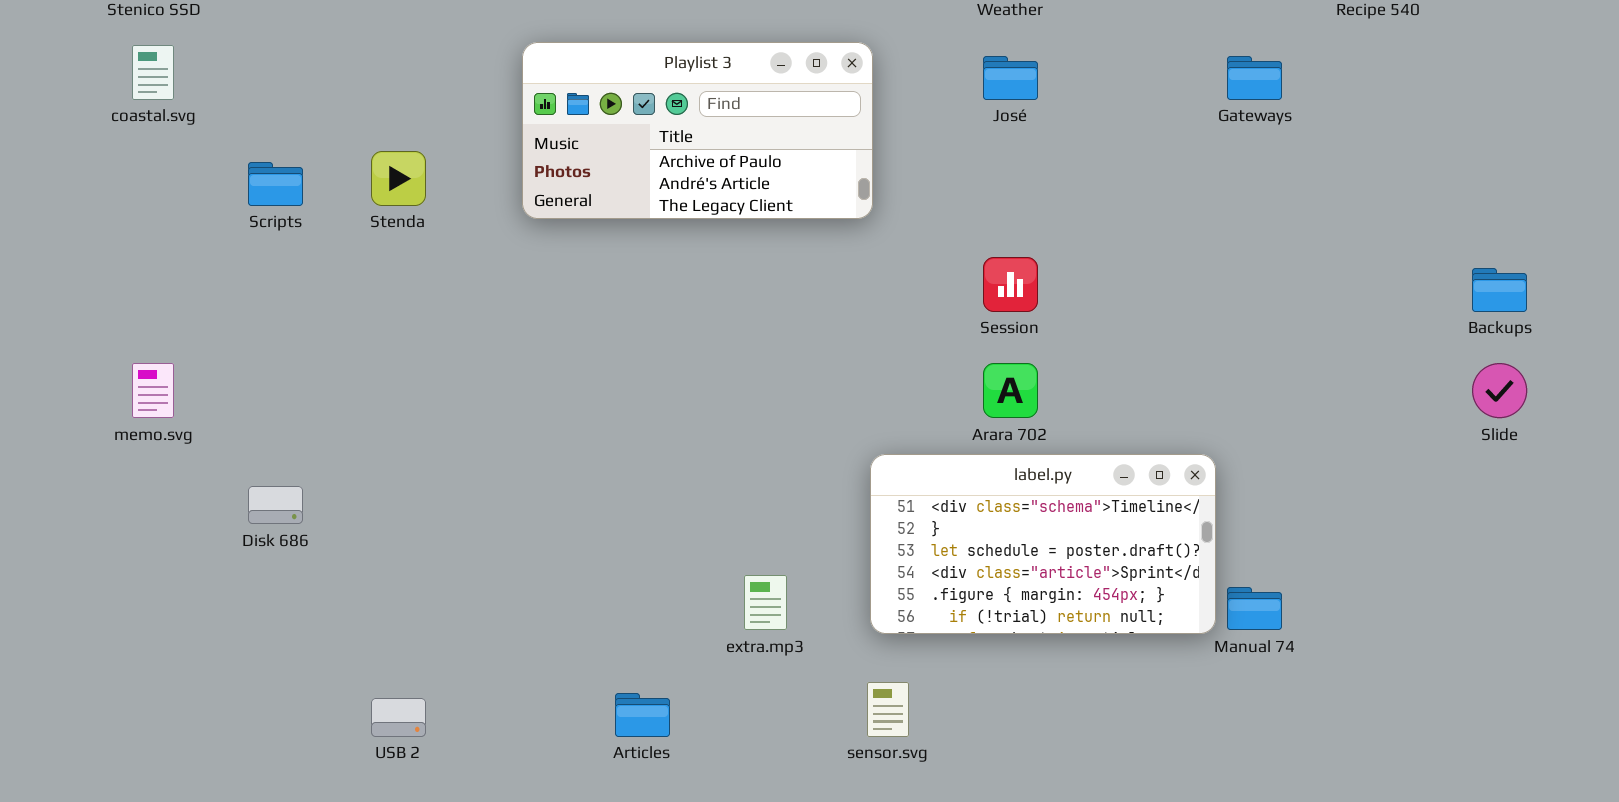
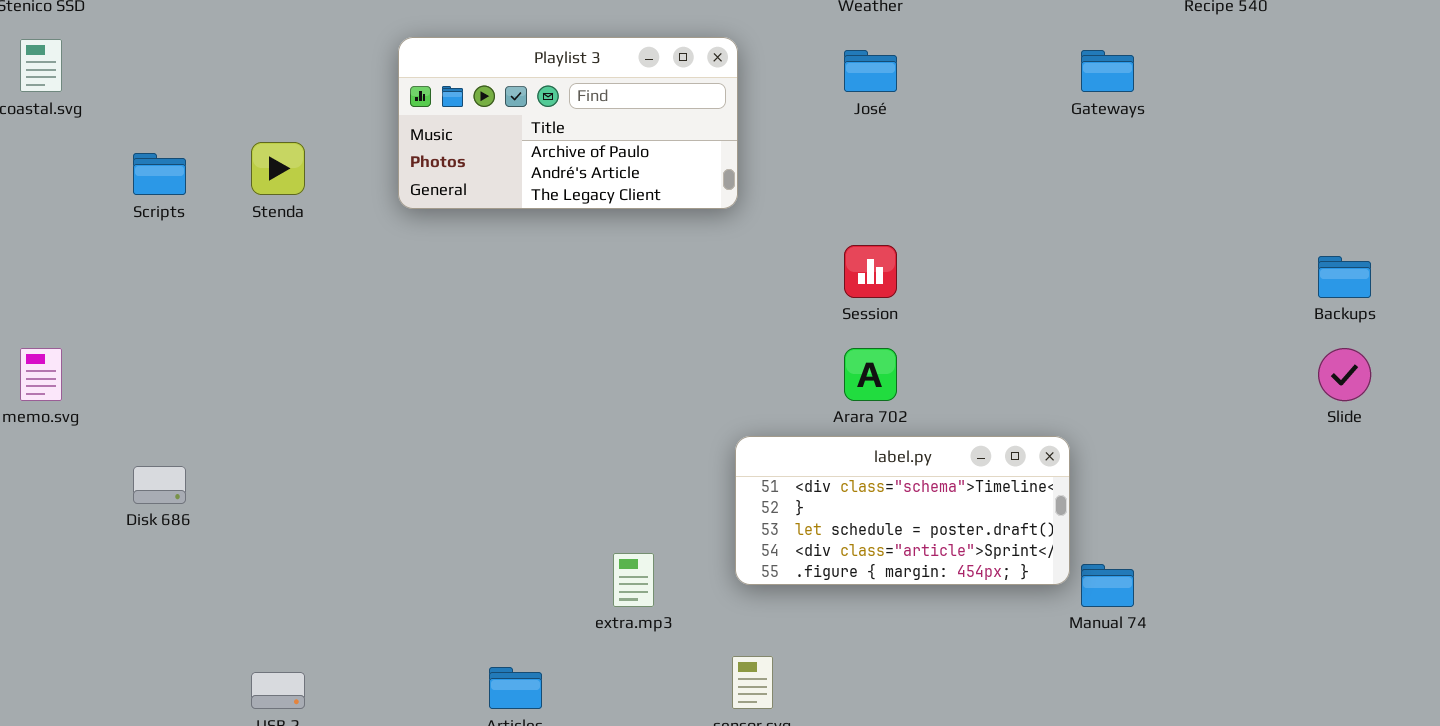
label.py: [870,454,1216,634] -> [735,436,1070,585], resized

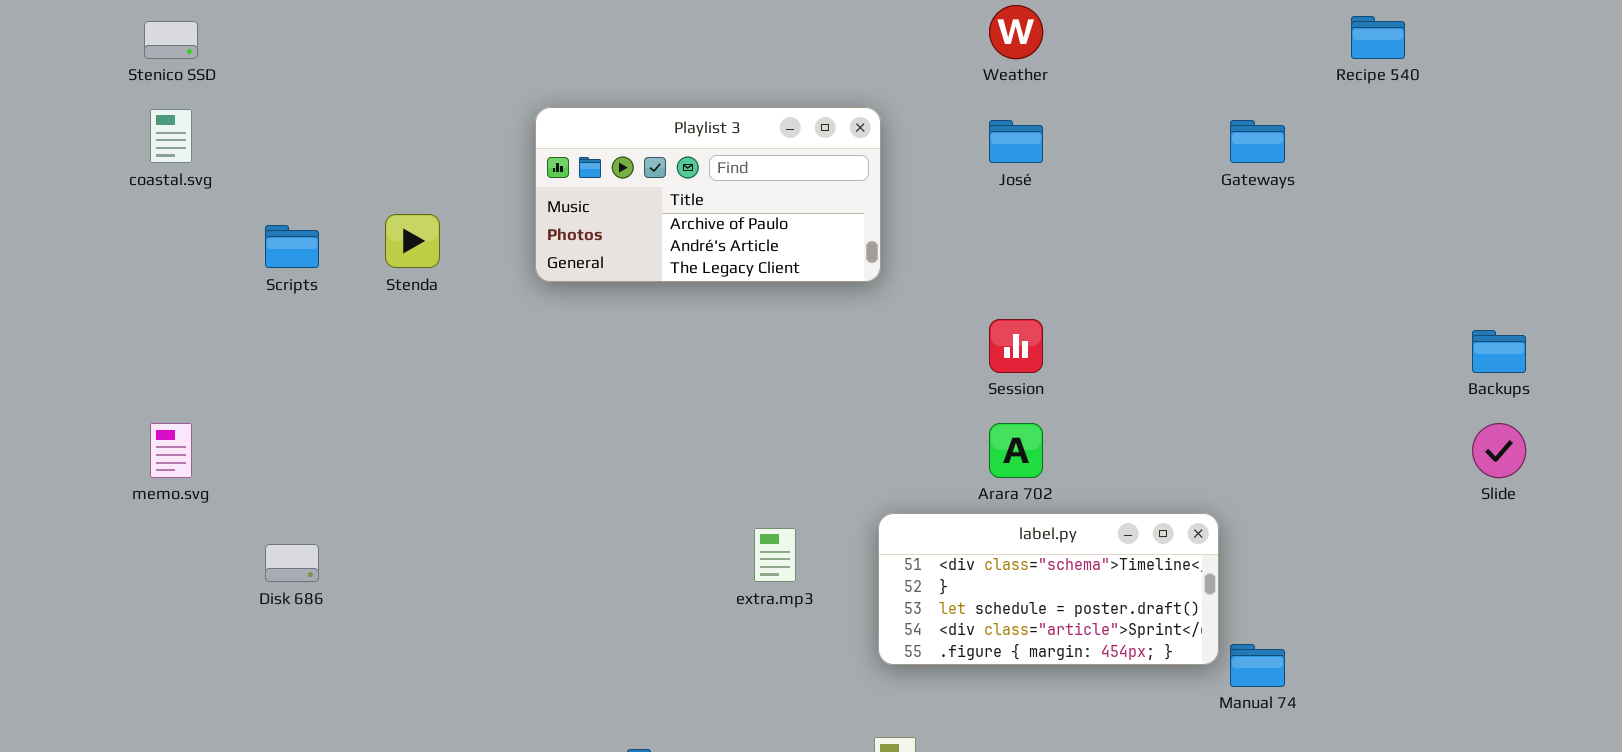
extra.mp3: [613,553,654,607] -> [754,528,796,582], moved

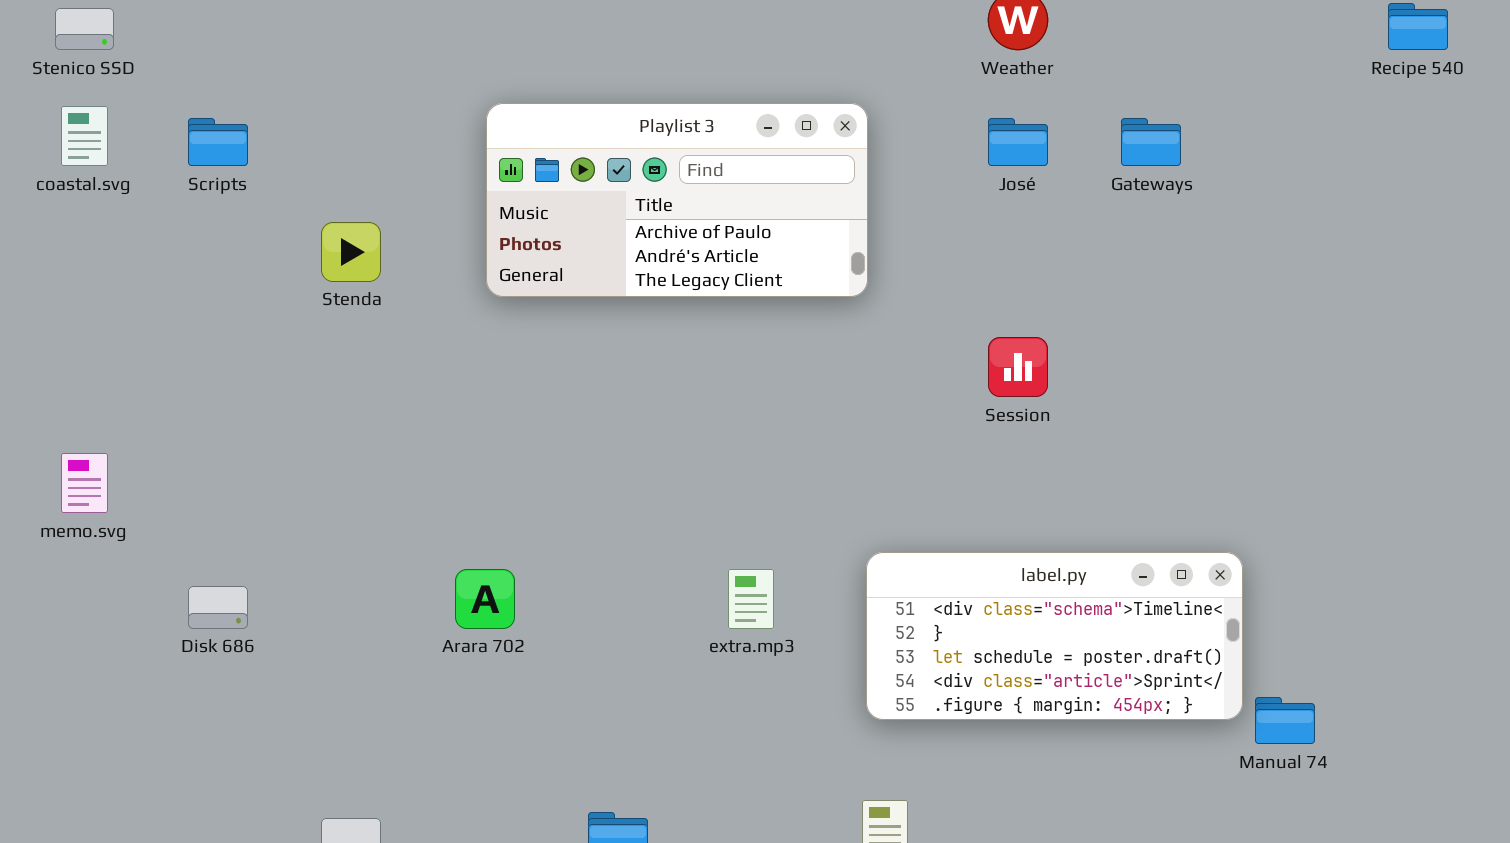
Gateways: [1230,120,1285,163] -> [1121,118,1181,166], moved
Scripts: [265,225,319,268] -> [188,118,248,166], moved
Arara 702: [989,423,1043,478] -> [455,569,515,629], moved

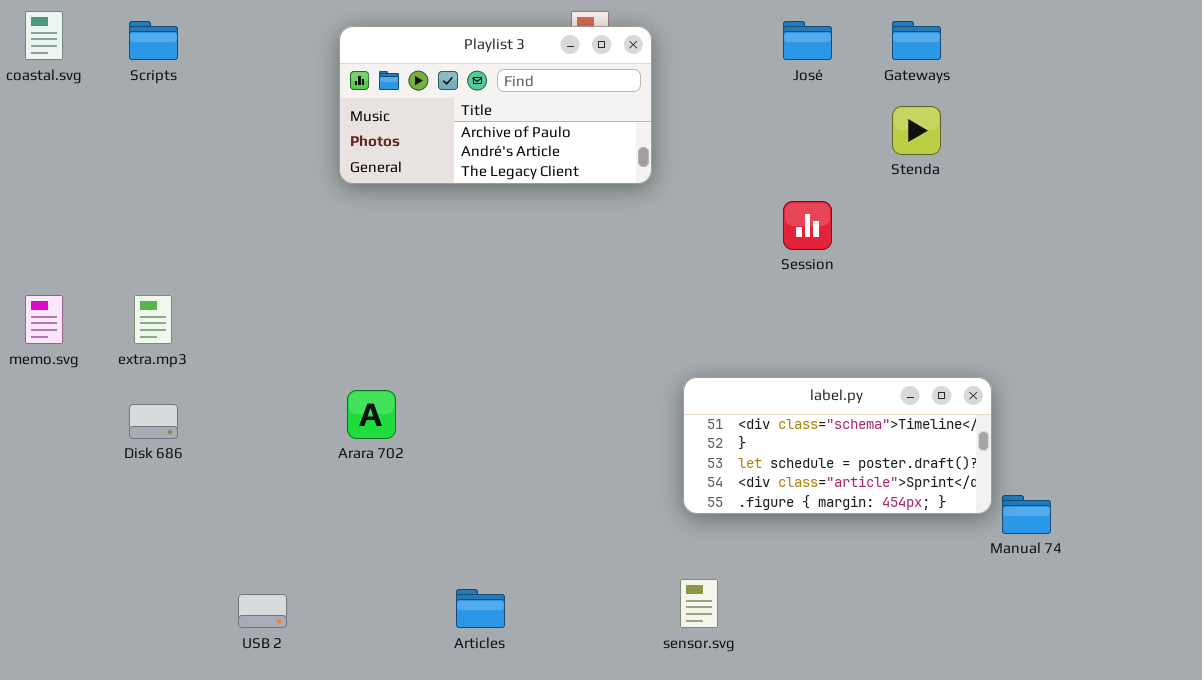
Playlist 3: [486,103,868,297] -> [339,26,652,184], moved
Stenda: [321,222,381,282] -> [892,106,941,155], moved
extra.mp3: [728,569,774,629] -> [134,295,172,344], moved

